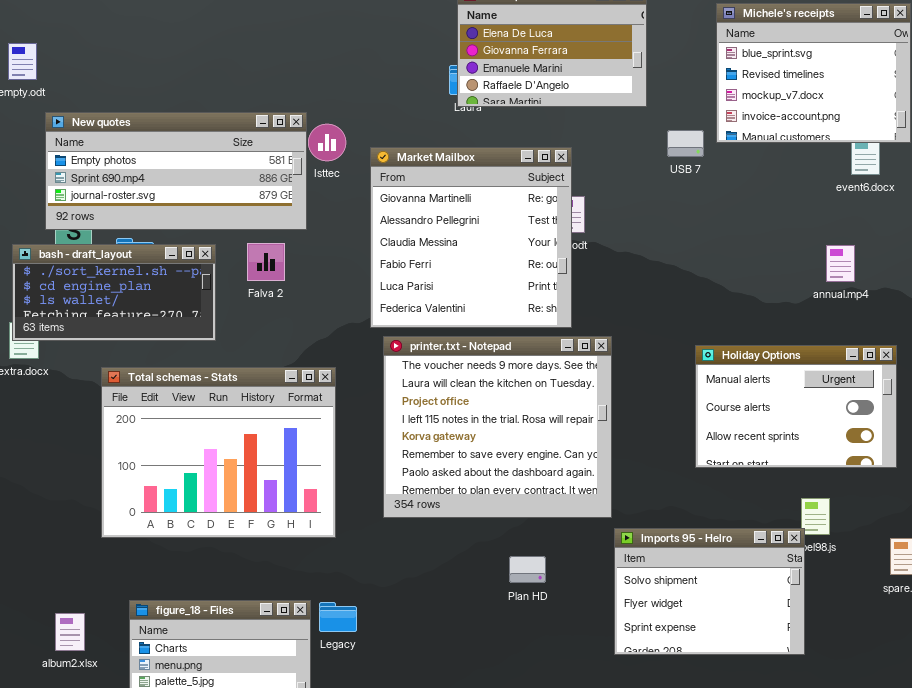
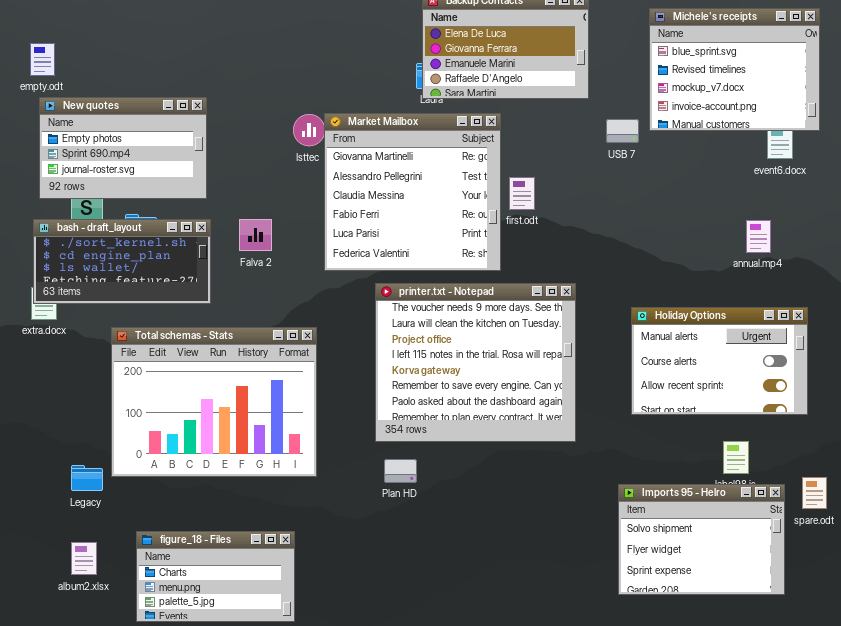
New quotes: [45,112,307,230] -> [39,97,207,199], moved, resized
Market Mailbox: [370,147,572,328] -> [324,113,501,271], moved
printer.txt - Notepad: [383,336,612,518] -> [375,283,576,442], moved
Imports 95 - Helro: [614,528,805,655] -> [618,484,785,595], moved
Plan HD: [509,556,546,583] -> [384,459,417,483], moved
Legacy: [319,602,357,632] -> [71,465,103,491], moved

